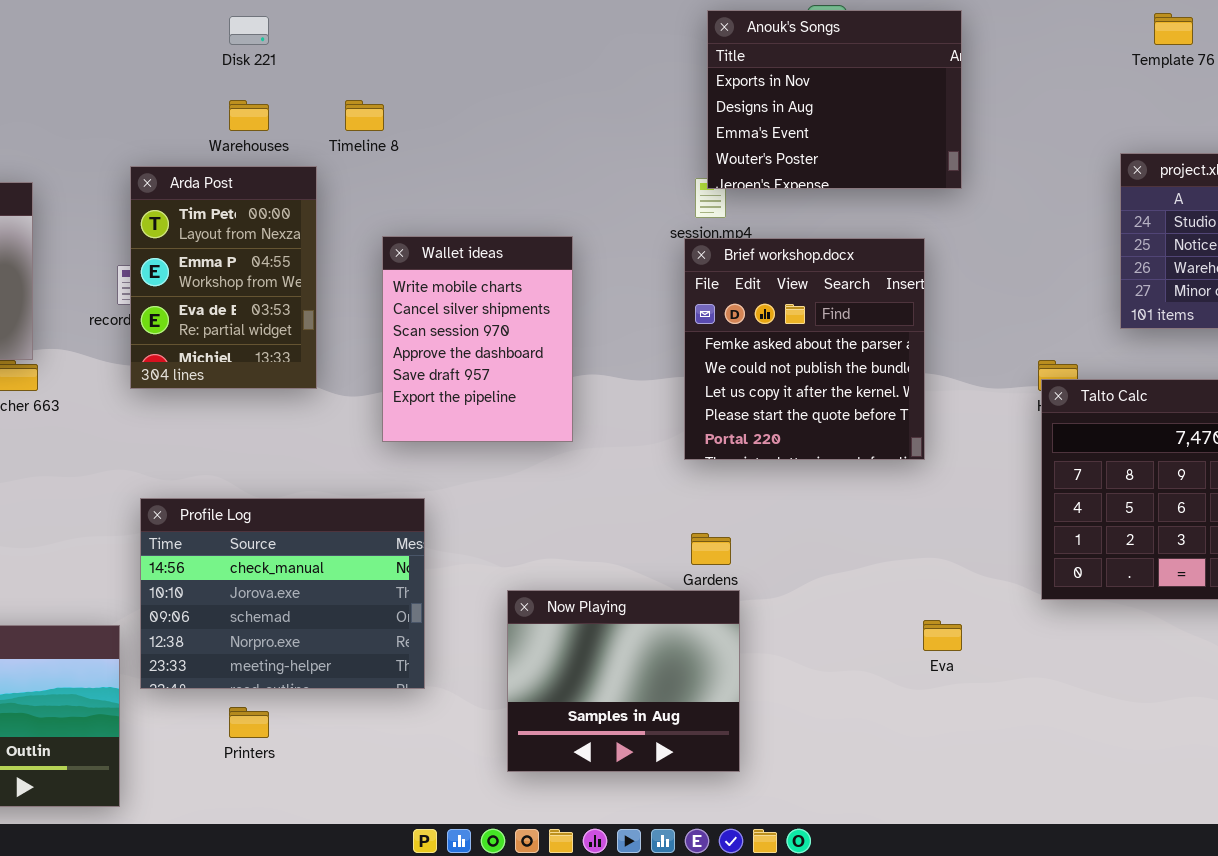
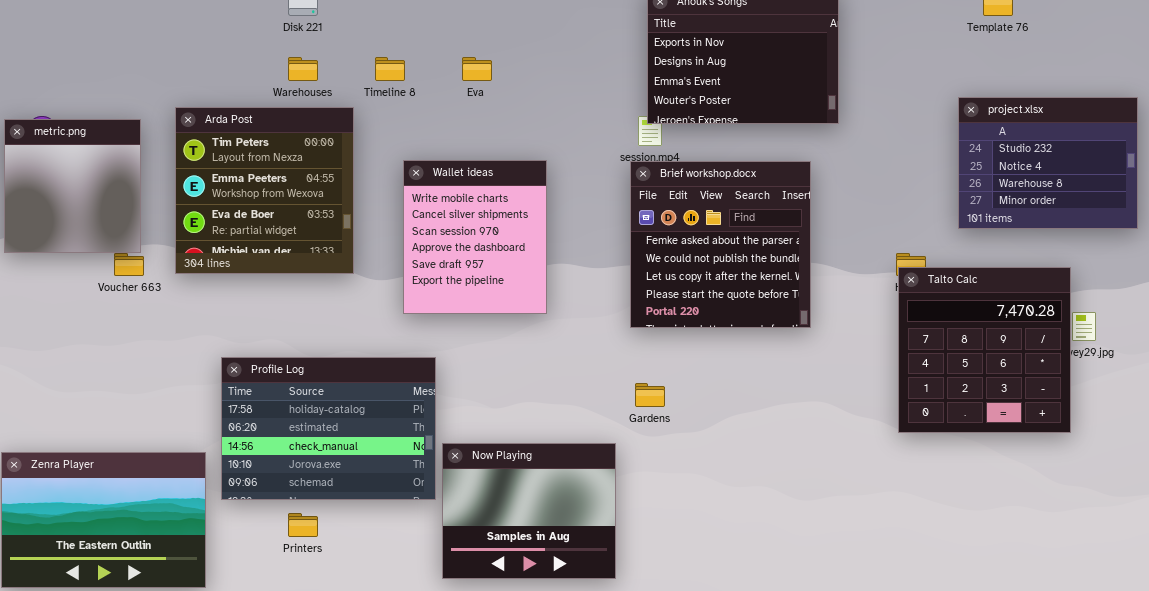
Arda Post: [130,166,317,389] -> [175,107,354,274], resized
Profile Log: [140,498,425,689] -> [221,357,436,500], scrolled up 2 rows
Now Playing: [507,590,740,772] -> [442,443,616,579], moved
Eva: [923,620,962,651] -> [462,57,492,81], moved

